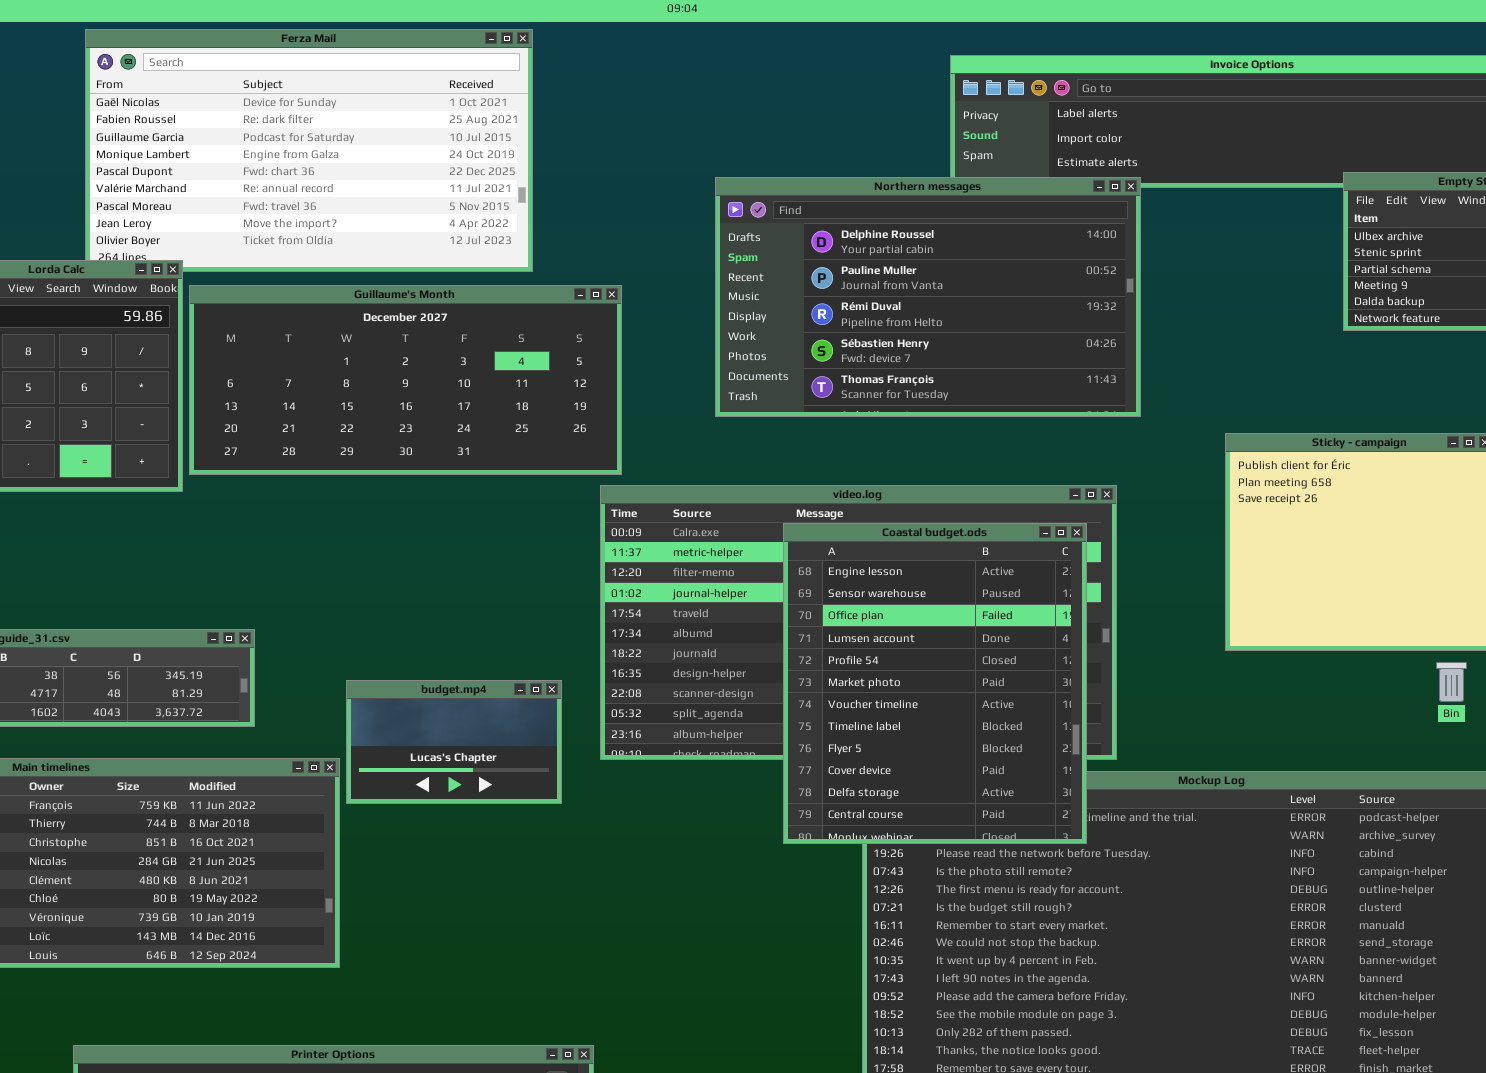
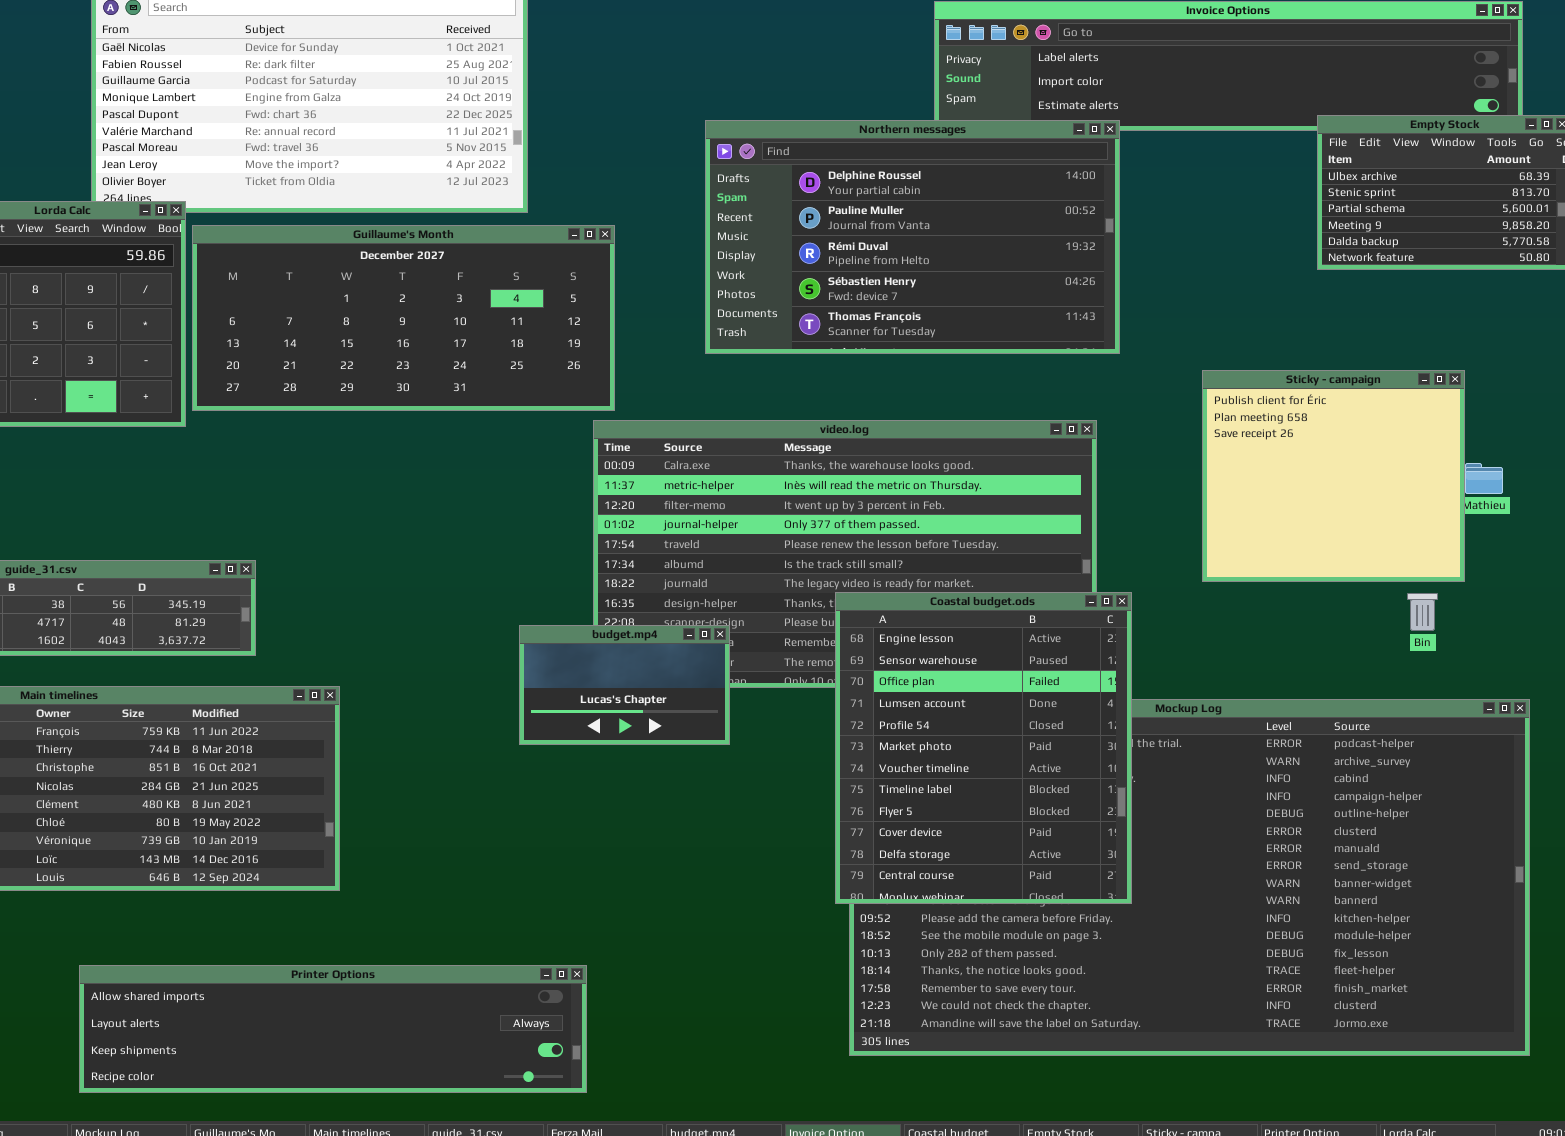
Coastal budget.ods: [783,523,1087,844] -> [835,592,1132,904], moved
budget.mp4: [346,680,562,804] -> [519,625,730,745], moved

